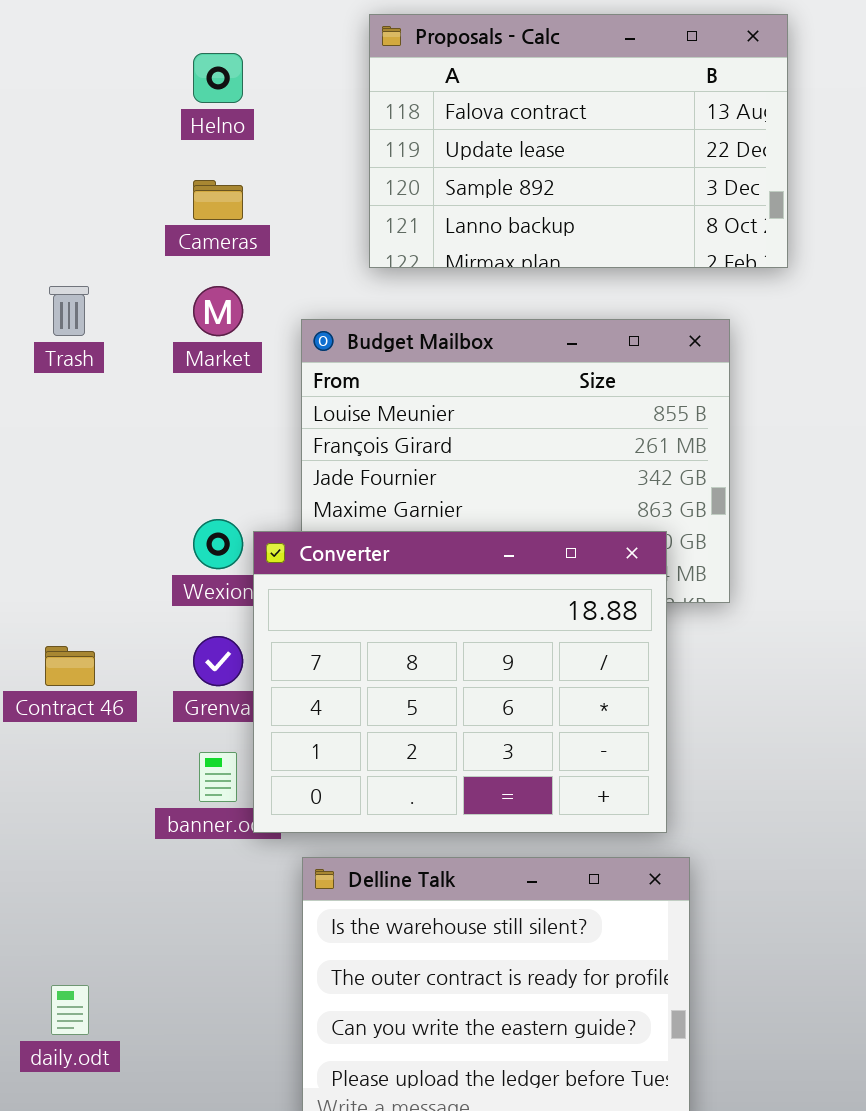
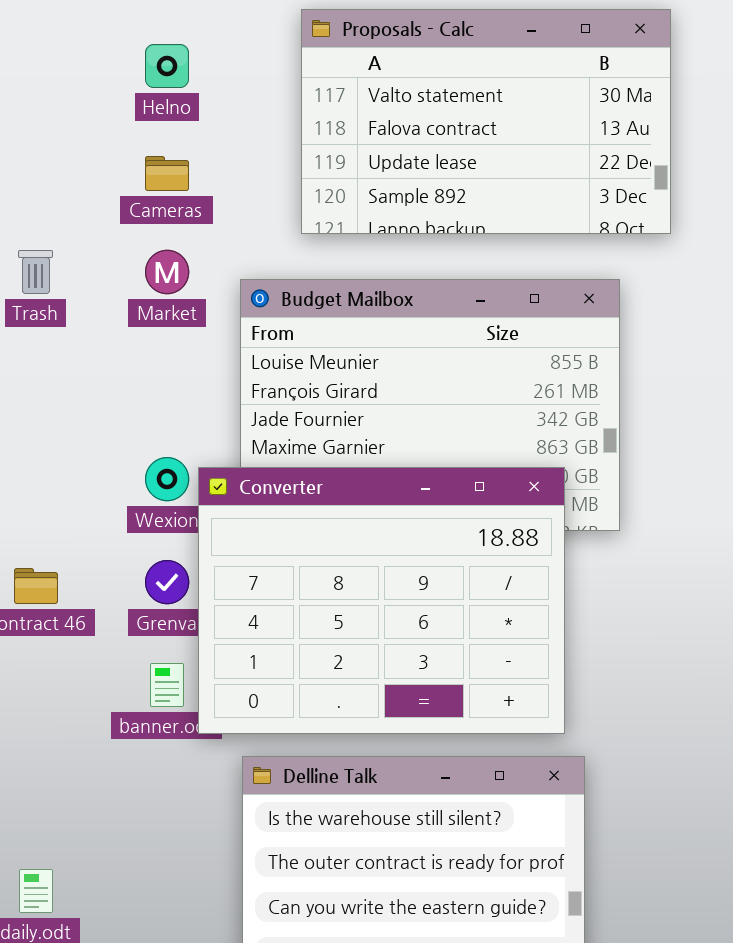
Proposals - Calc: [369,14,788,268] -> [301,9,671,234], scrolled up 1 row

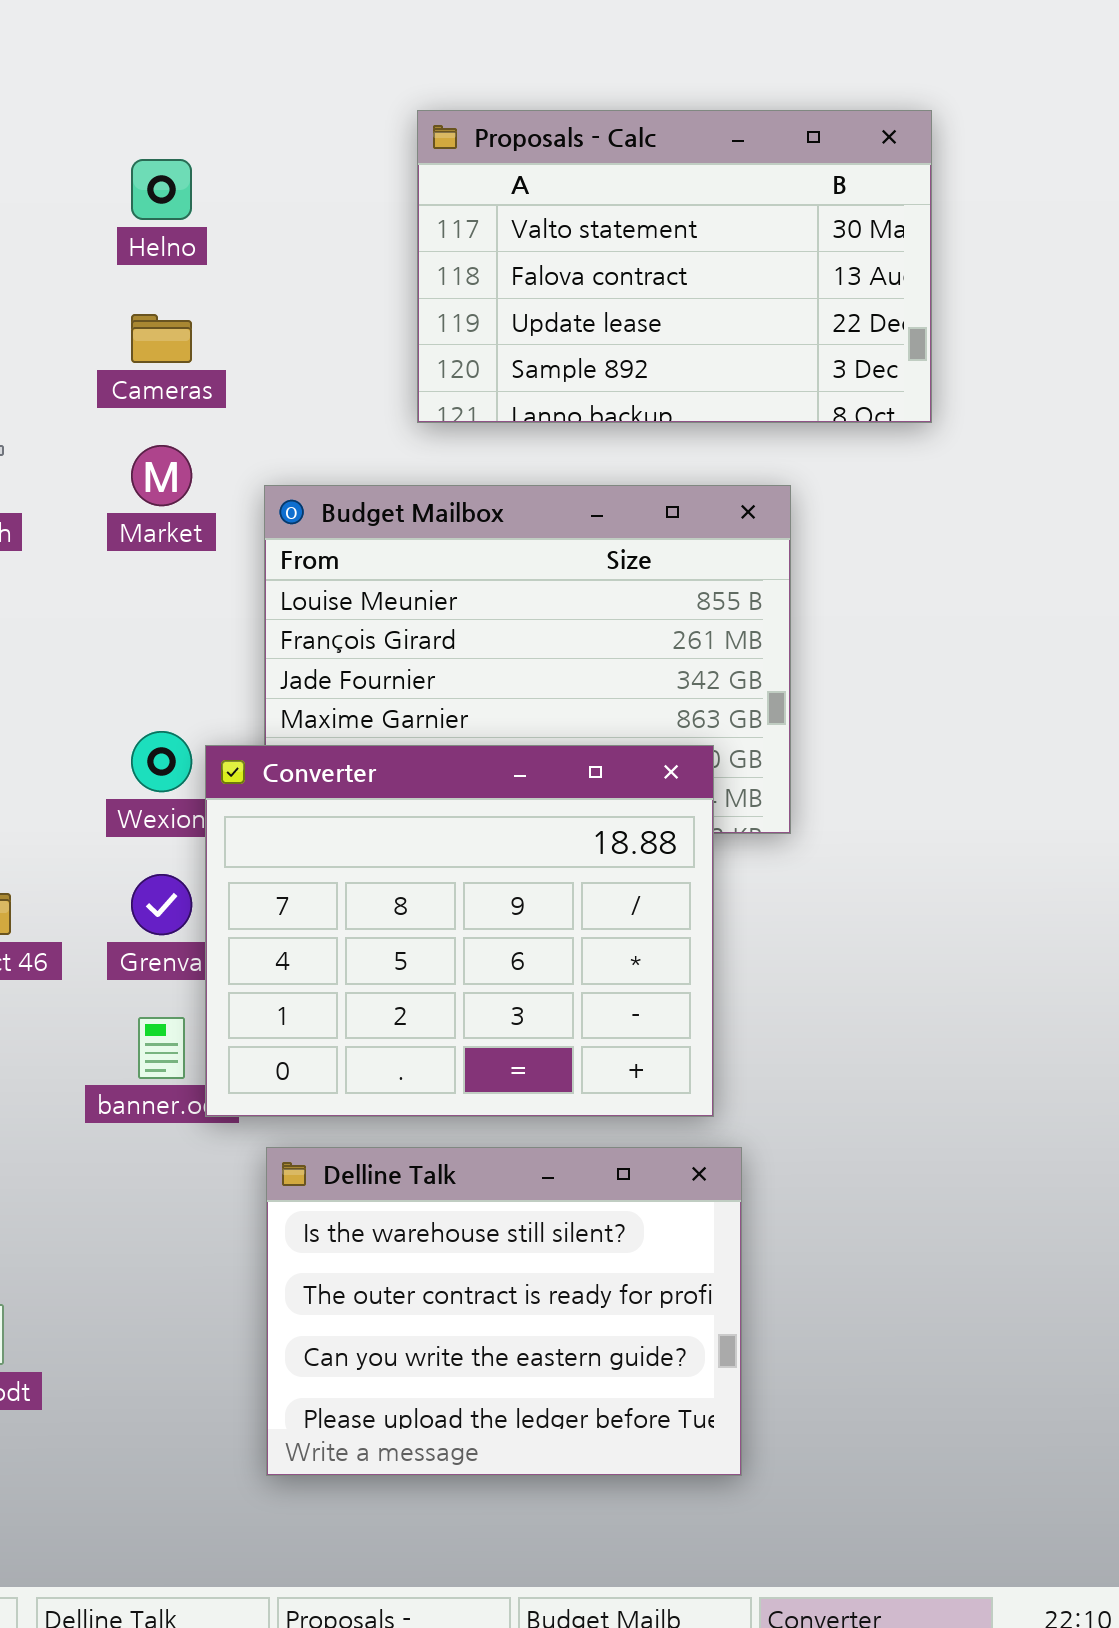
Proposals - Calc: [301,9,671,234] -> [417,110,932,423], moved

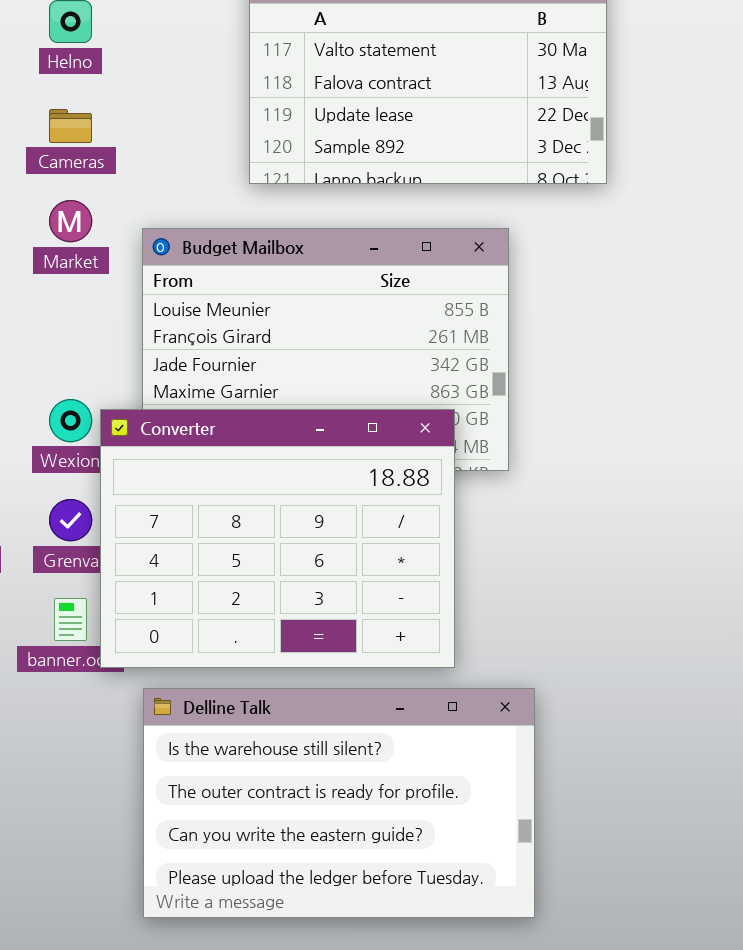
Delline Talk: [266,1147,742,1476] -> [143,688,535,918], resized

